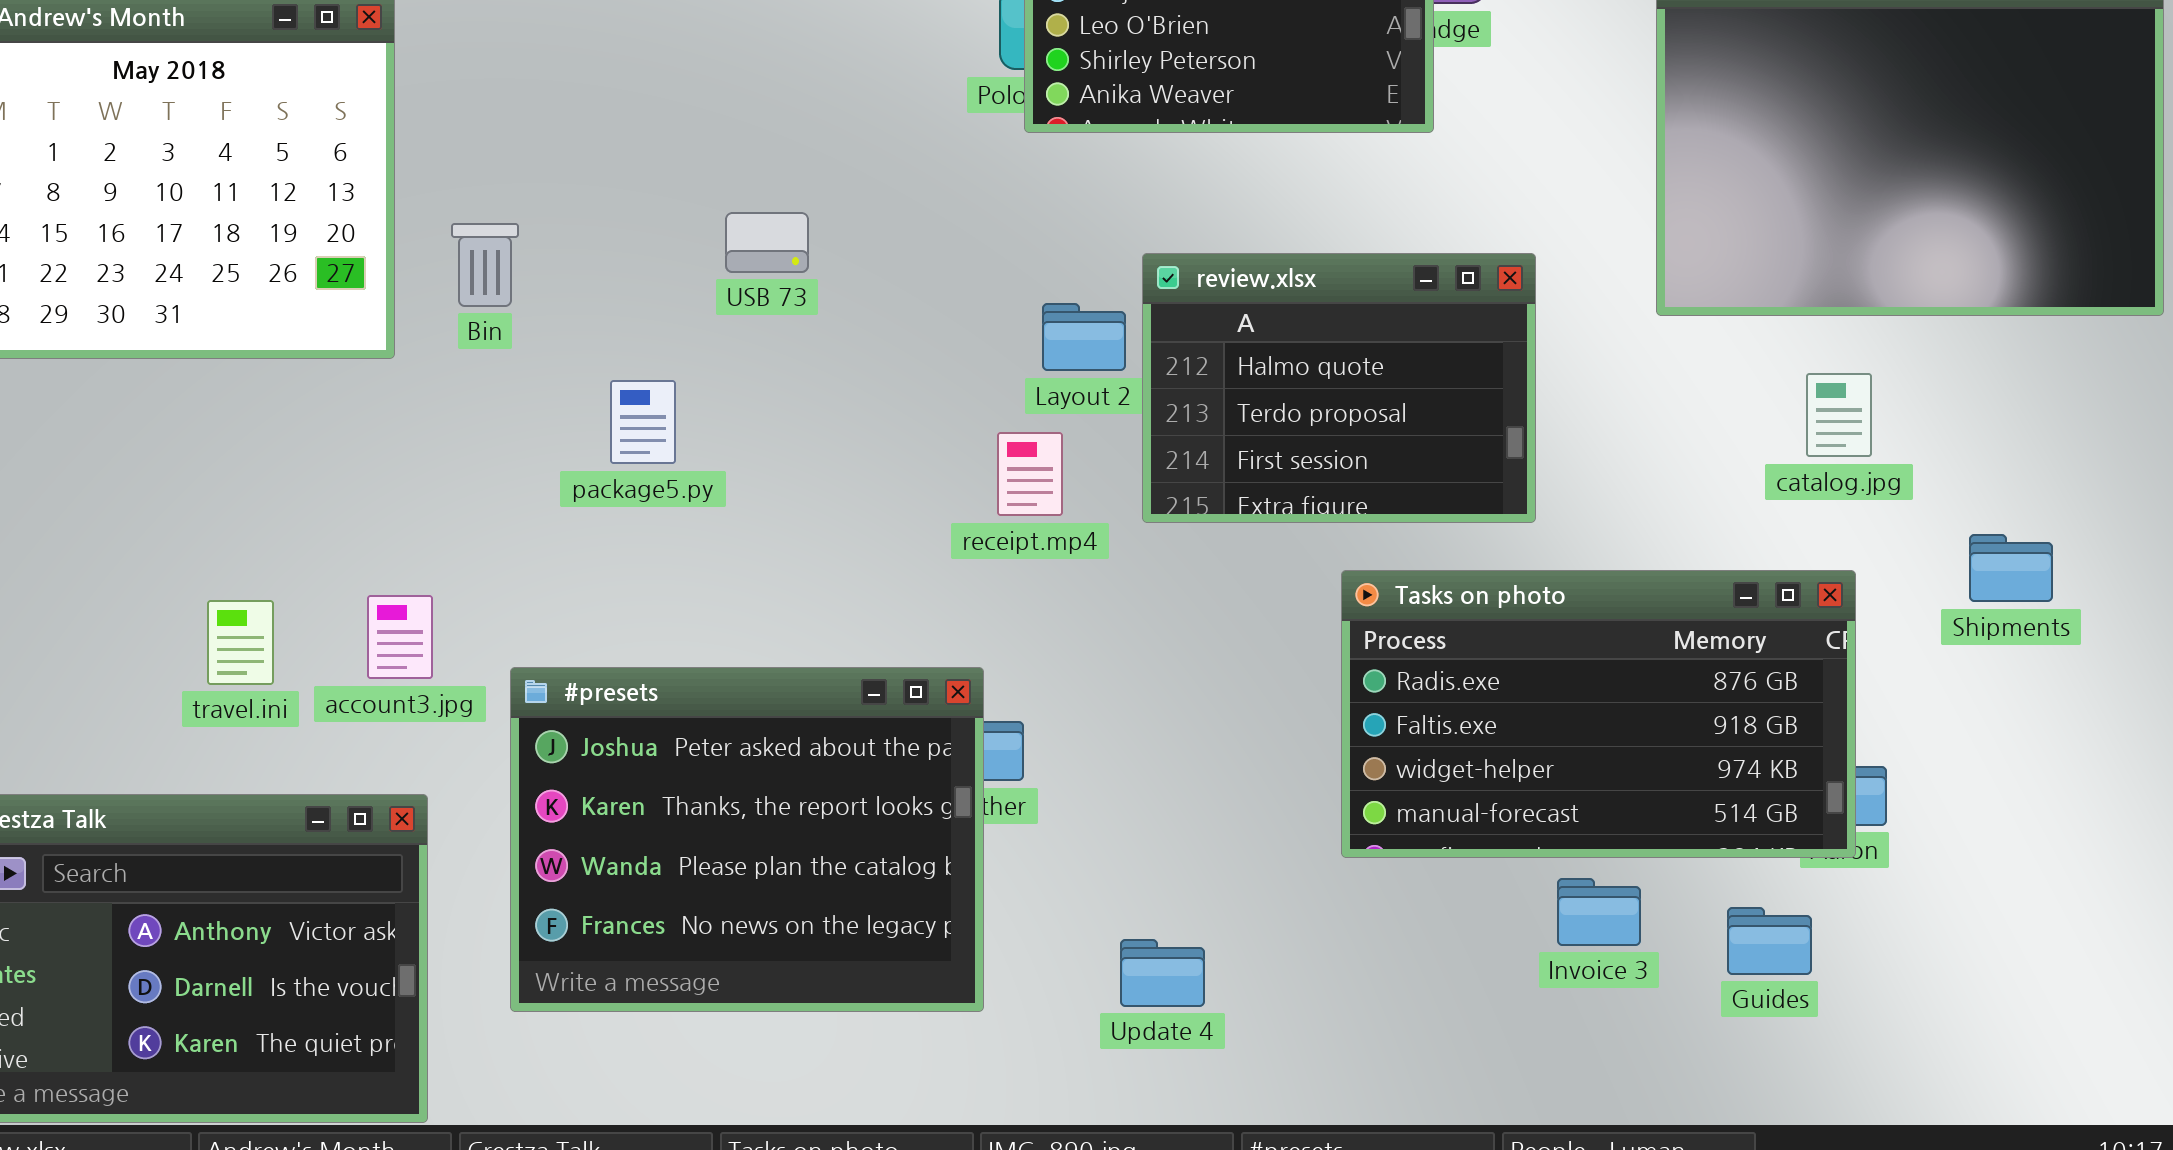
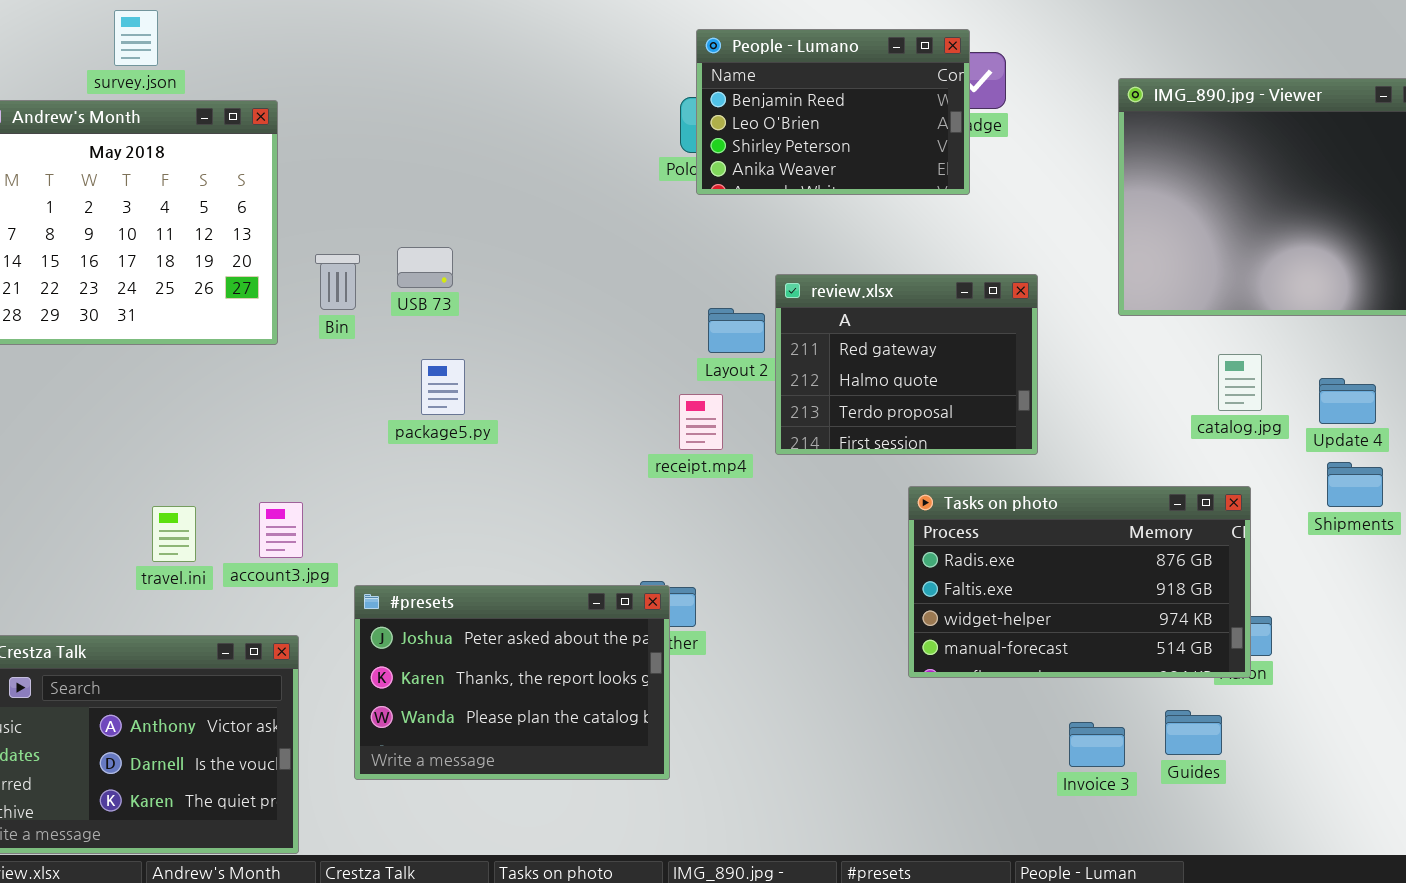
USB 73: [725,212,809,273] -> [397,247,453,288], moved
review.xlsx: [1142,253,1536,523] -> [775,274,1038,455], scrolled up 1 row
#presets: [510,667,984,1012] -> [354,585,670,780], resized
Invoice 3: [1557,878,1641,946] -> [1069,722,1125,767], moved
Update 4: [1120,939,1205,1007] -> [1319,378,1376,424], moved

